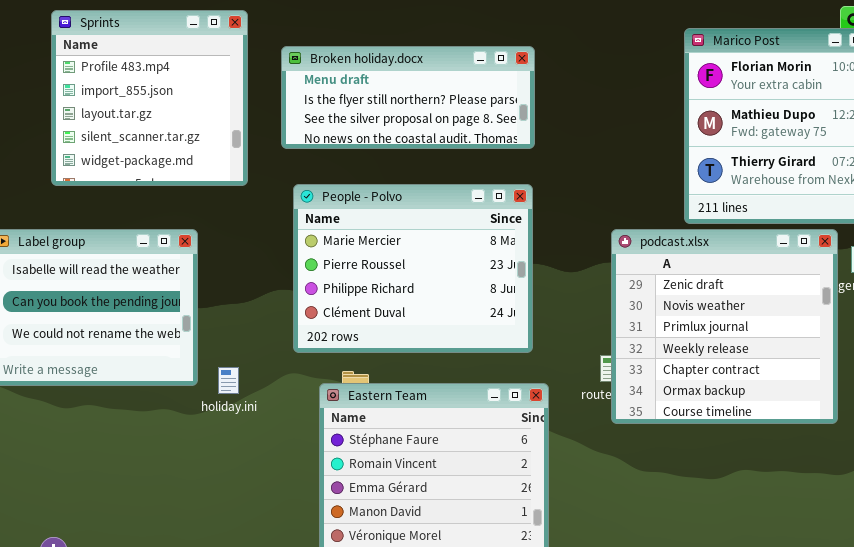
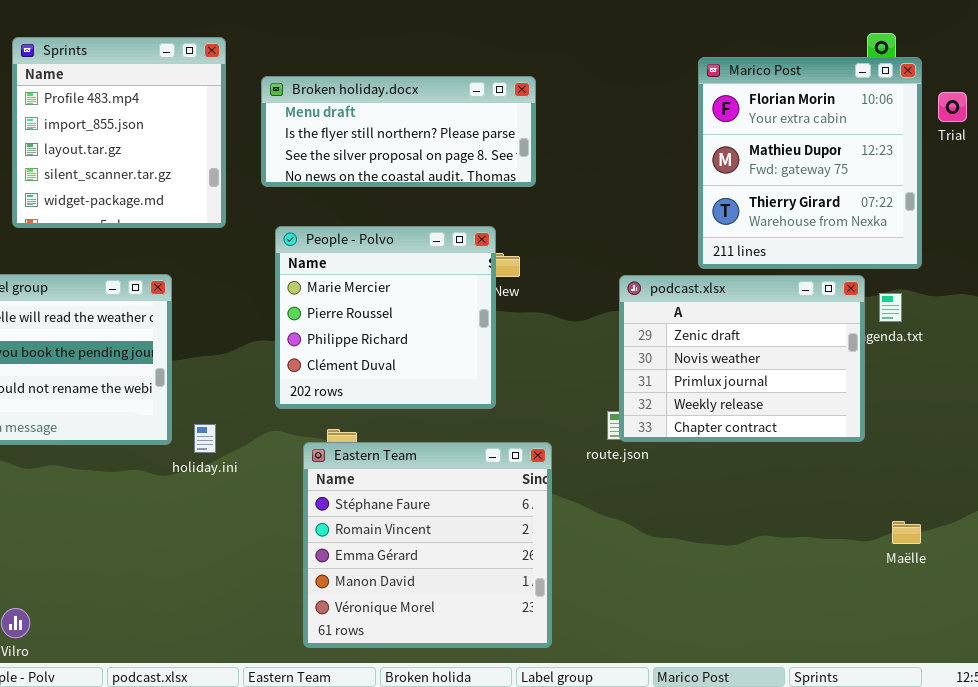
People - Polvo: [293,184,533,353] -> [275,226,496,409], resized
podcast.xlsx: [611,229,838,424] -> [619,275,865,442], resized

